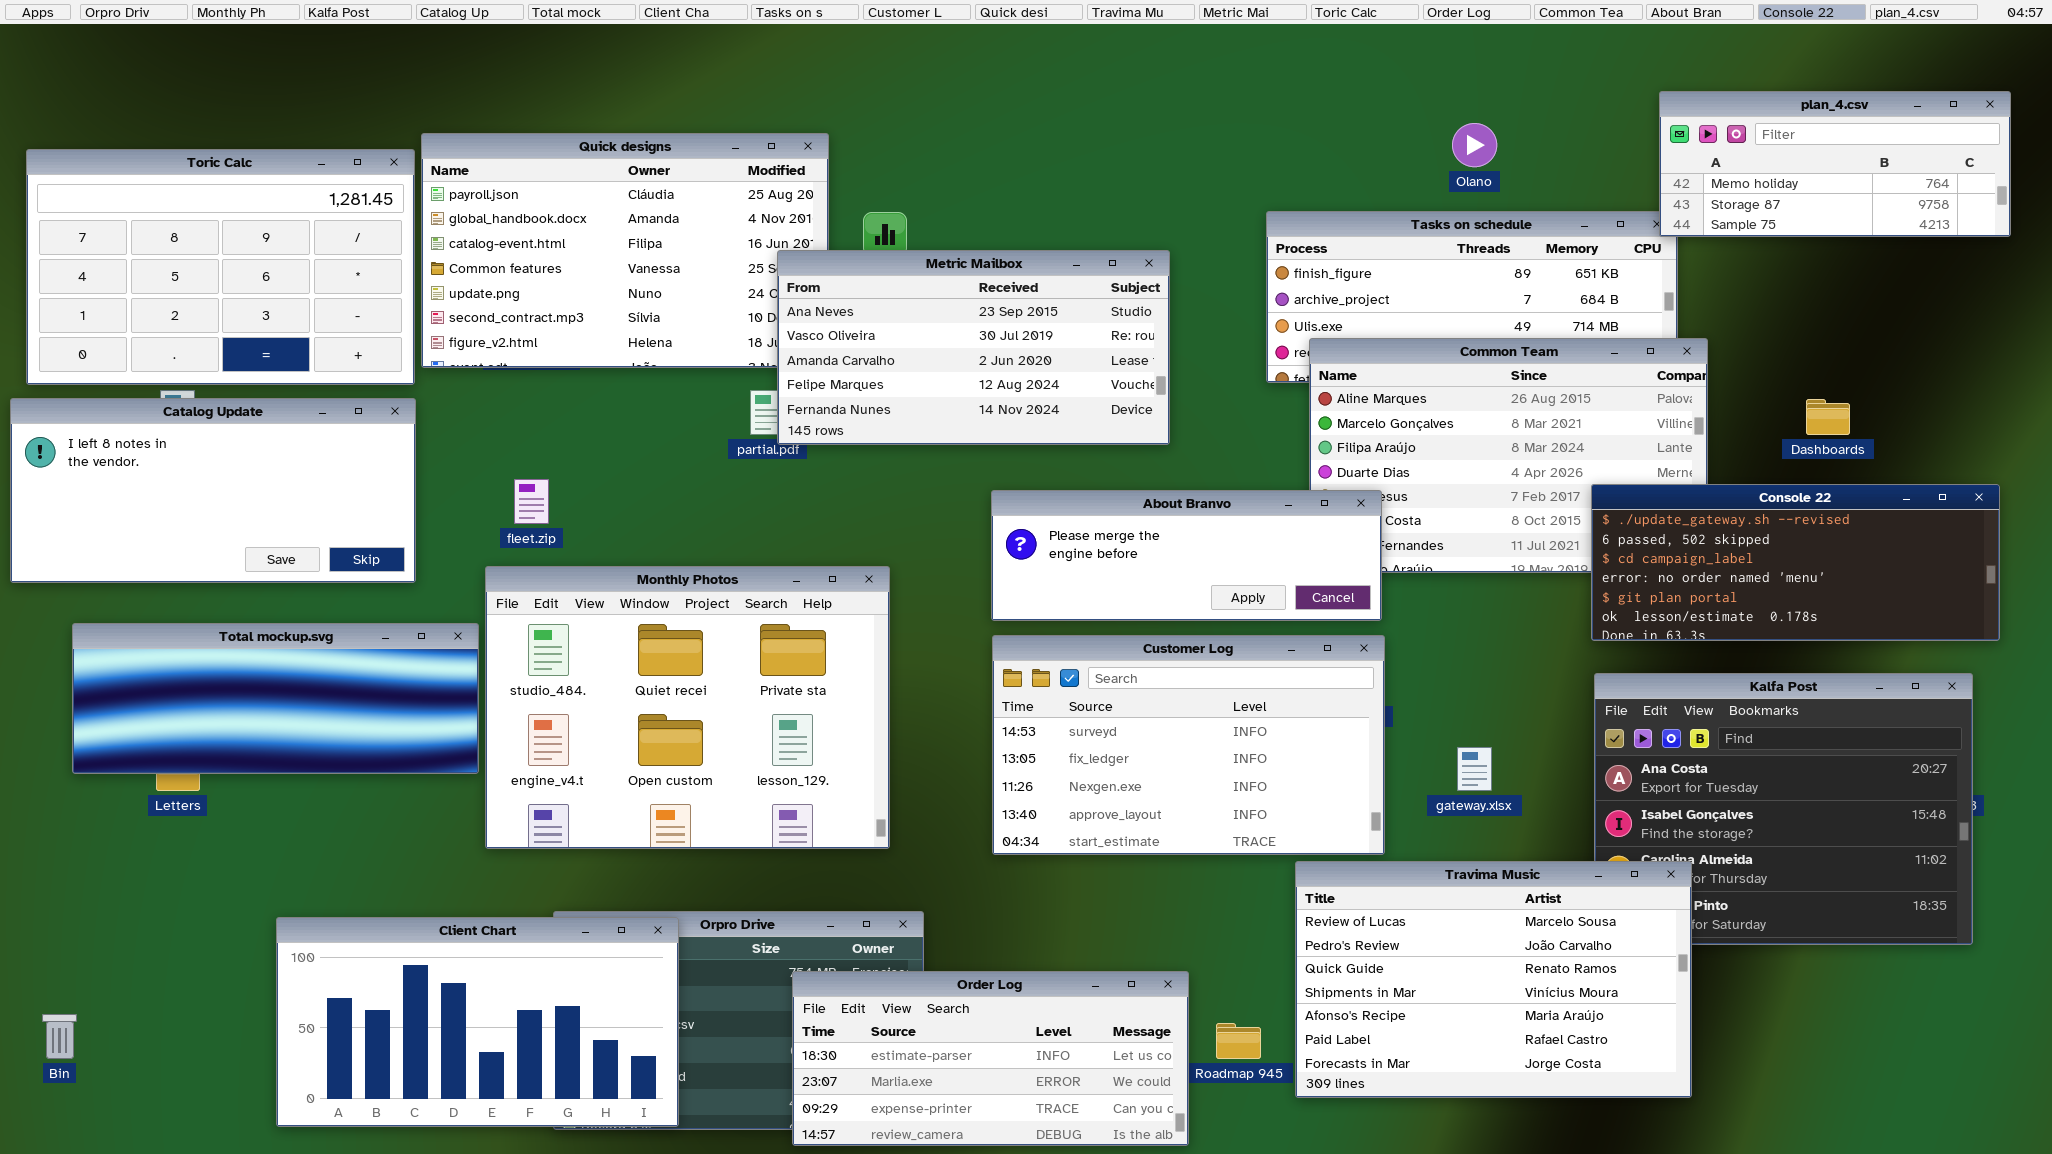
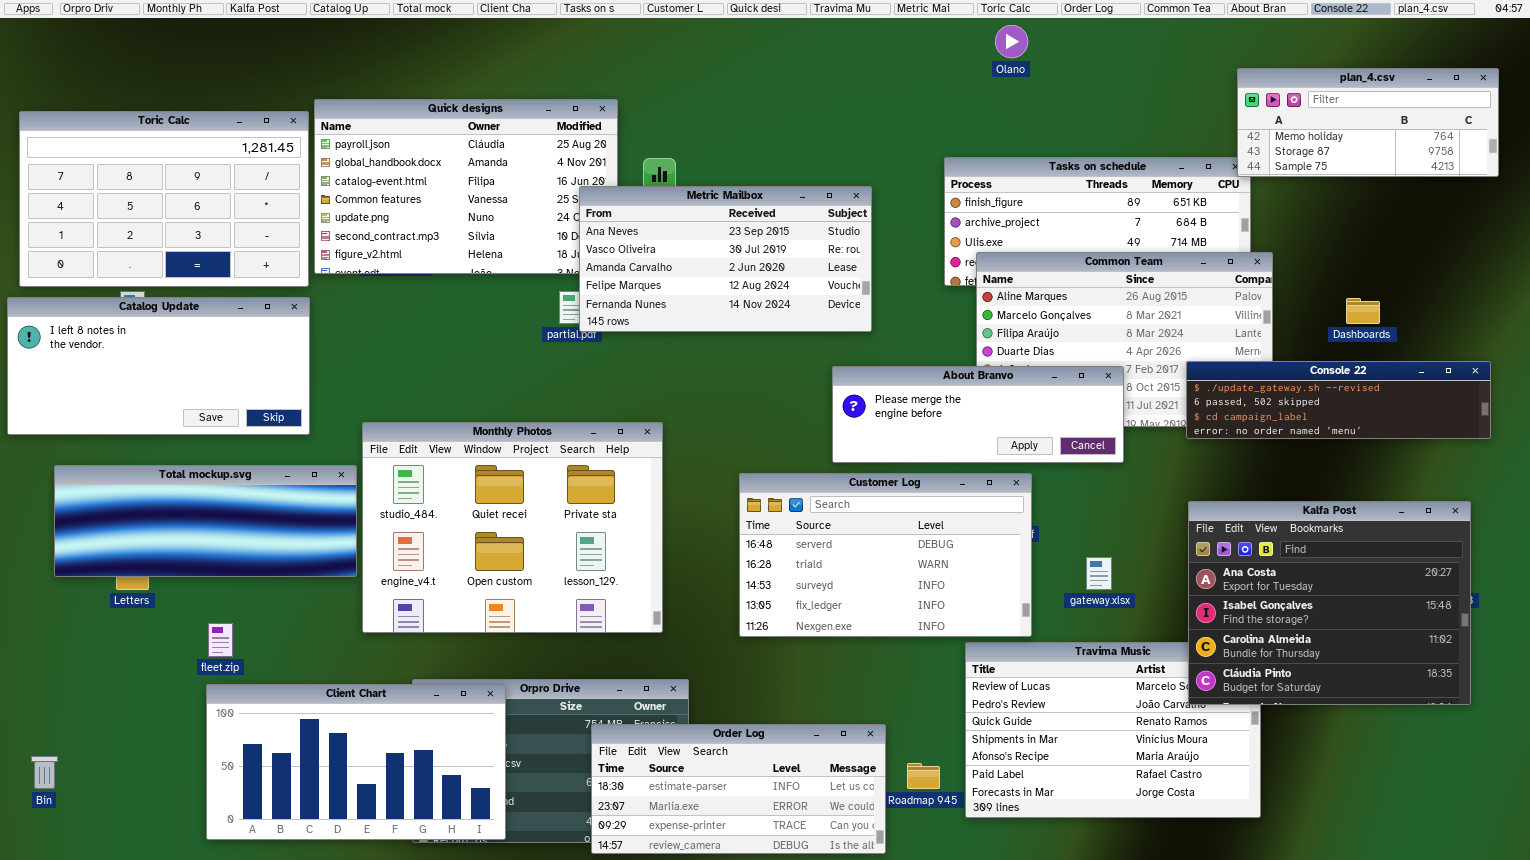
Olano: [1452,123,1497,167] -> [995,25,1028,58], moved
fleet.zip: [514,479,549,524] -> [208,623,233,657], moved
Console 22: [1591,484,2000,641] -> [1186,361,1491,439], resized
About Branvo: [991,490,1382,621] -> [832,366,1124,463], moved
Customer Log: [992,635,1385,855] -> [739,473,1032,637], scrolled up 2 rows
Kalfa Post: [1594,673,1973,945] -> [1188,501,1471,705], raised

